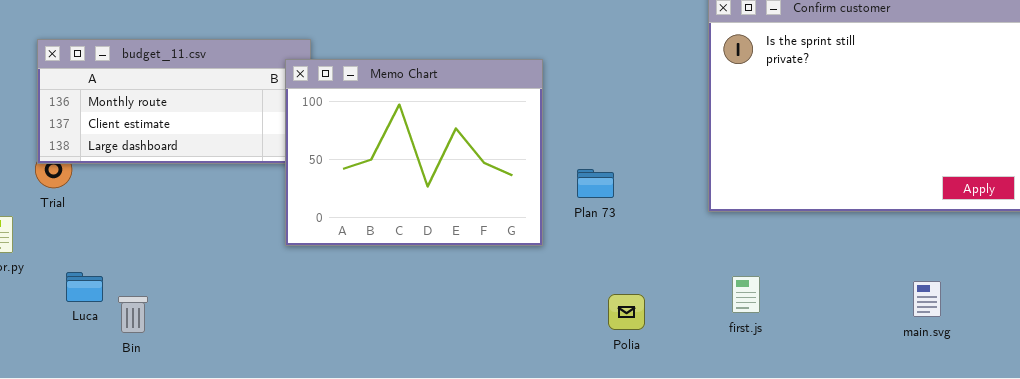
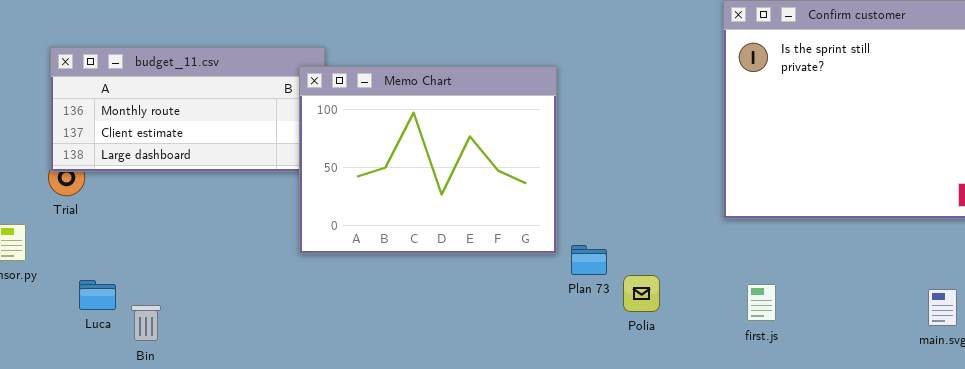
Plan 73: [577,169,614,198] -> [571,245,607,275], moved
Polia: [608,294,645,330] -> [623,275,660,312], moved

